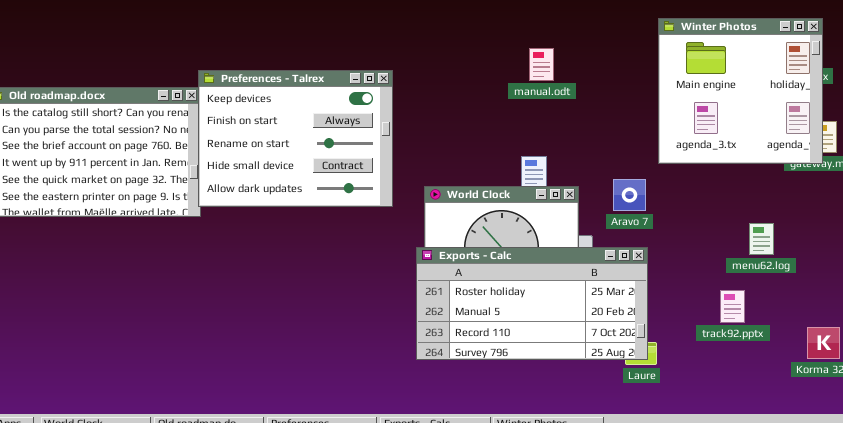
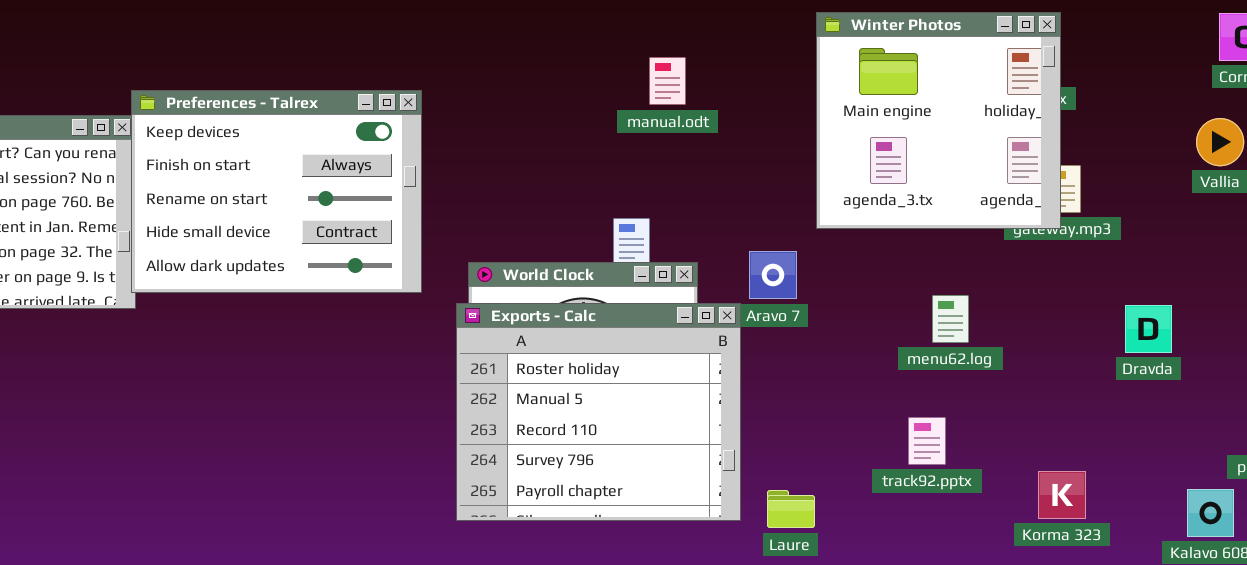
manual.odt: [529,48,554,81] -> [649,57,686,105], moved
menu62.log: [749,223,774,255] -> [932,295,969,343], moved
Exports - Calc: [416,247,648,360] -> [456,303,741,521], resized

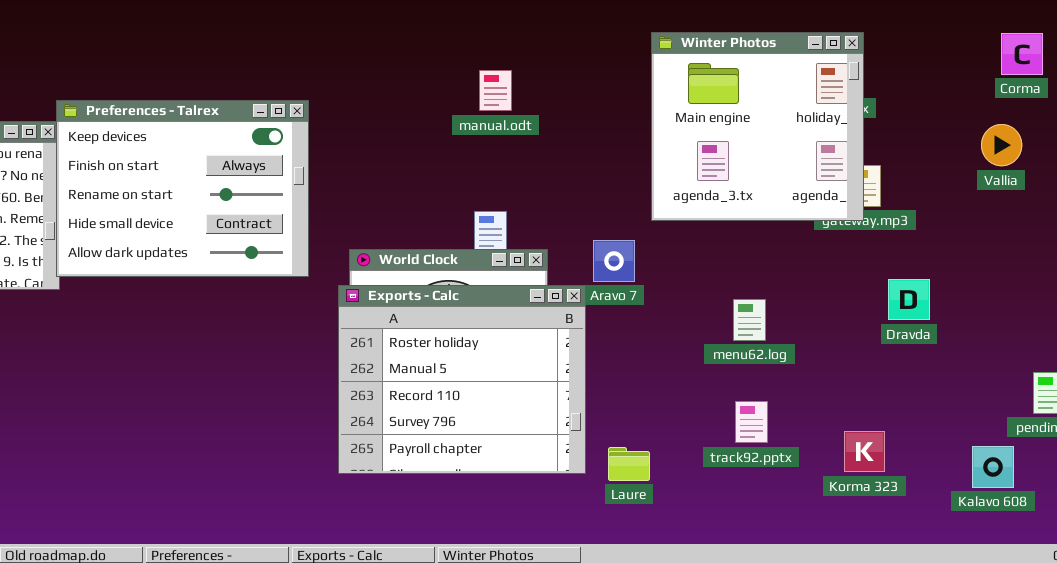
manual.odt: [649,57,686,105] -> [479,70,512,111], moved
menu62.log: [932,295,969,343] -> [733,299,766,341], moved
Dravda: [1125,305,1172,353] -> [888,279,930,320], moved
track92.pptx: [908,417,946,465] -> [735,401,768,443], moved

